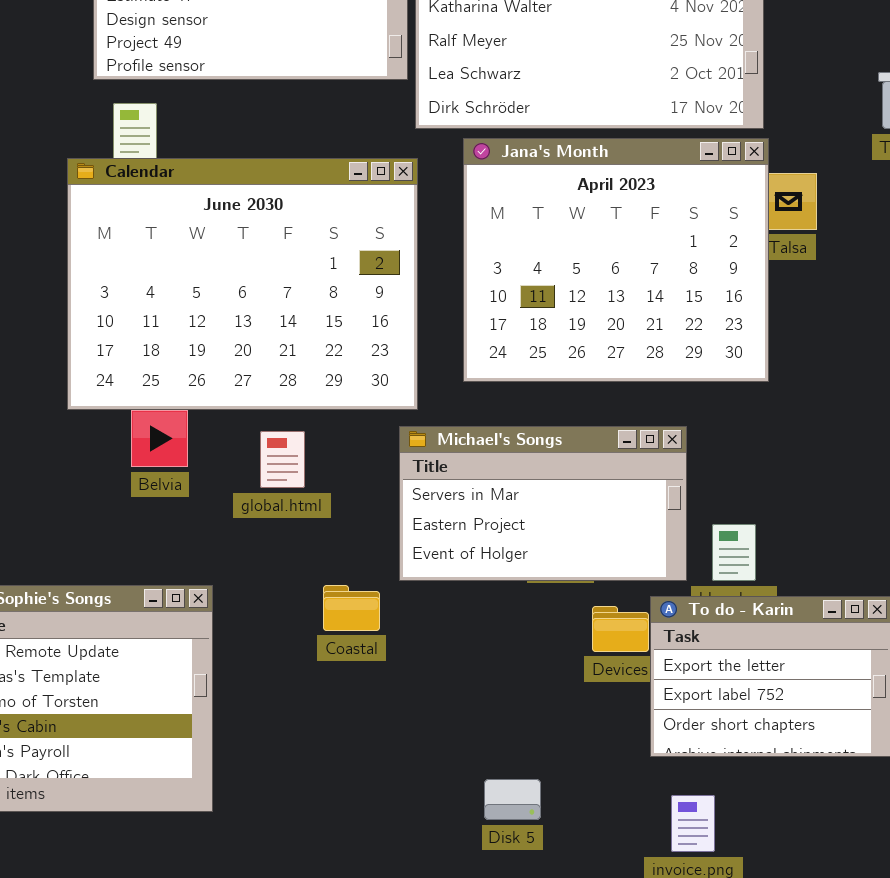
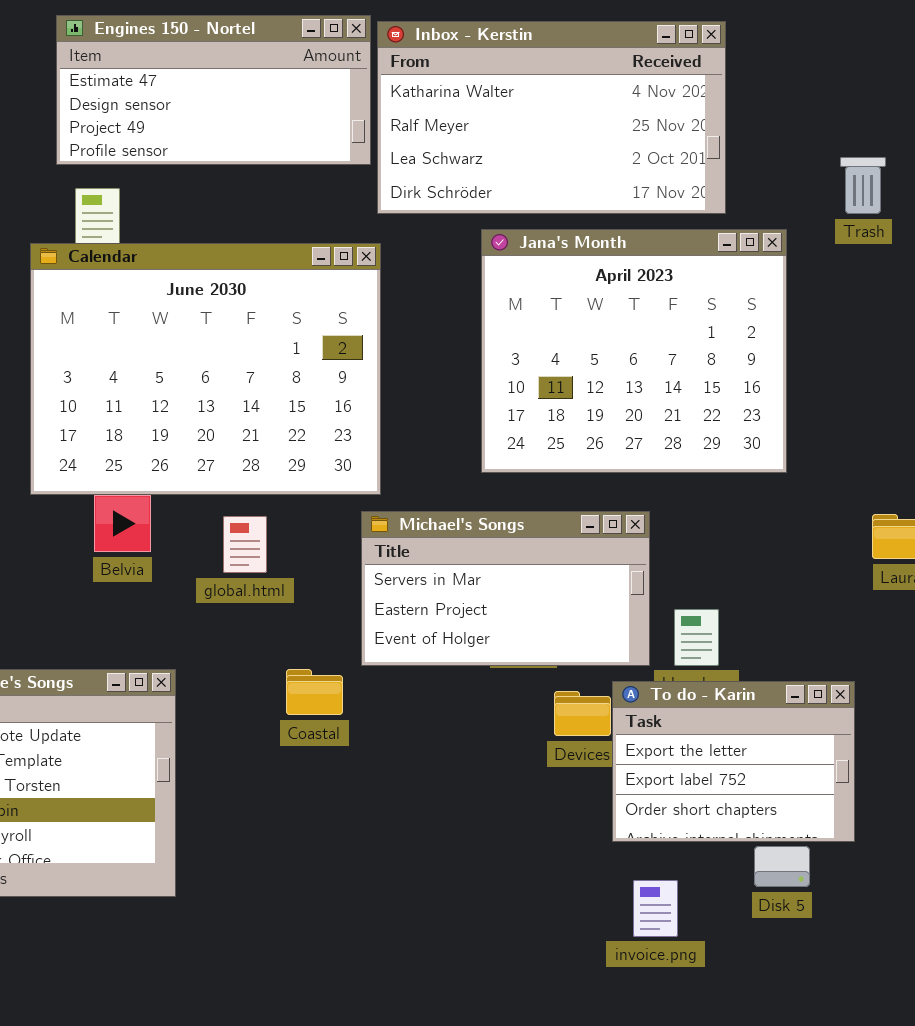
Jana's Month: [463,138,769,382] -> [481,229,787,473], moved
Disk 5: [484,779,541,820] -> [754,846,810,887], moved

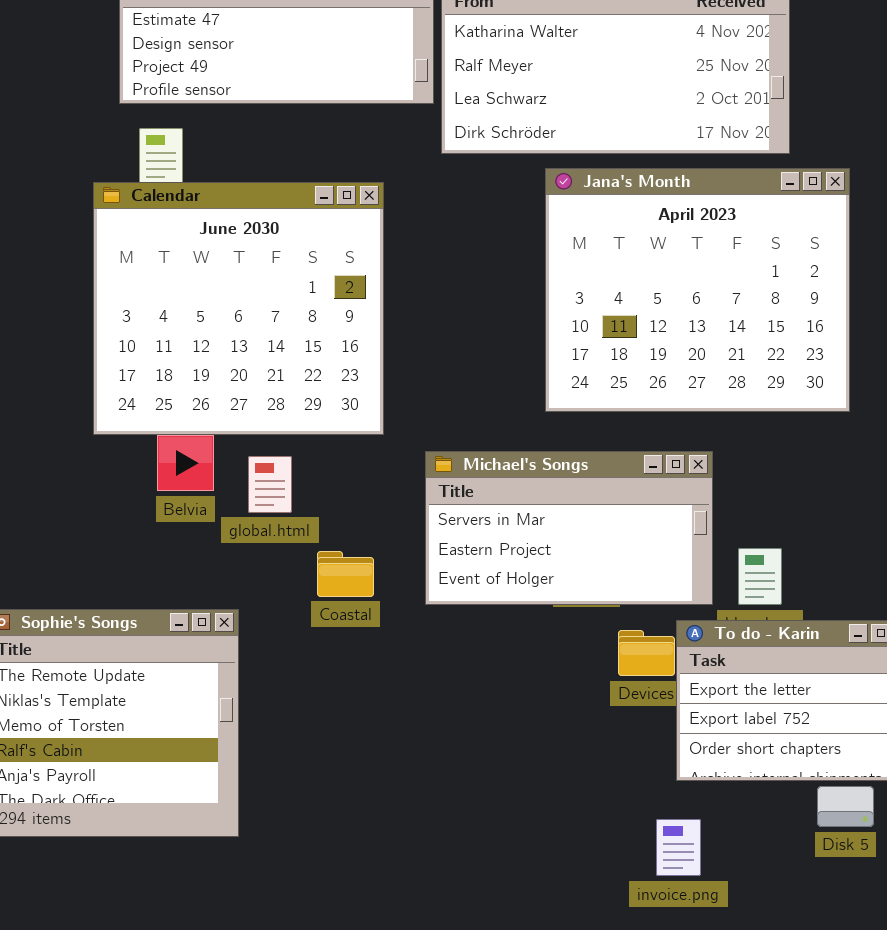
Calendar: [30,243,381,495] -> [93,182,384,435], resized
global.html: [223,516,267,573] -> [248,456,292,513], moved
Coastal: [286,669,343,715] -> [317,551,374,597], moved
invoice.png: [633,880,678,937] -> [656,819,701,876], moved

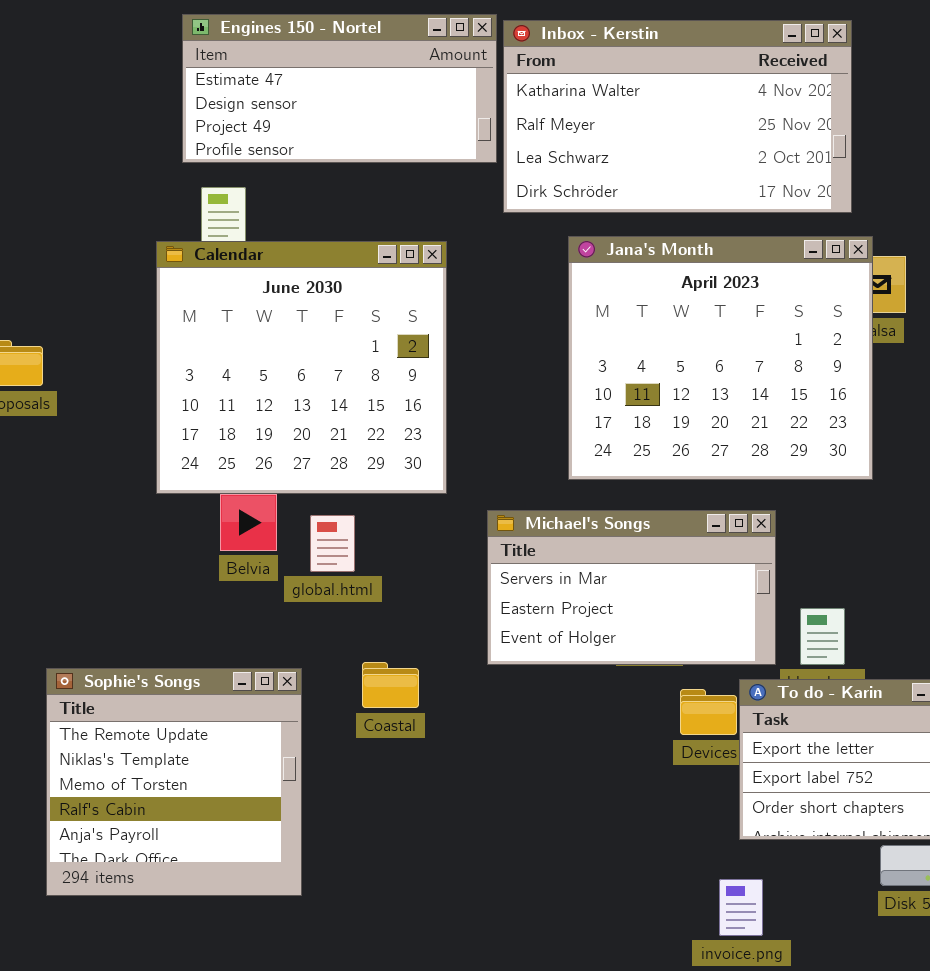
Jana's Month: [545,168,850,412] -> [568,236,873,480], moved
Coastal: [317,551,374,597] -> [362,662,419,708], moved

